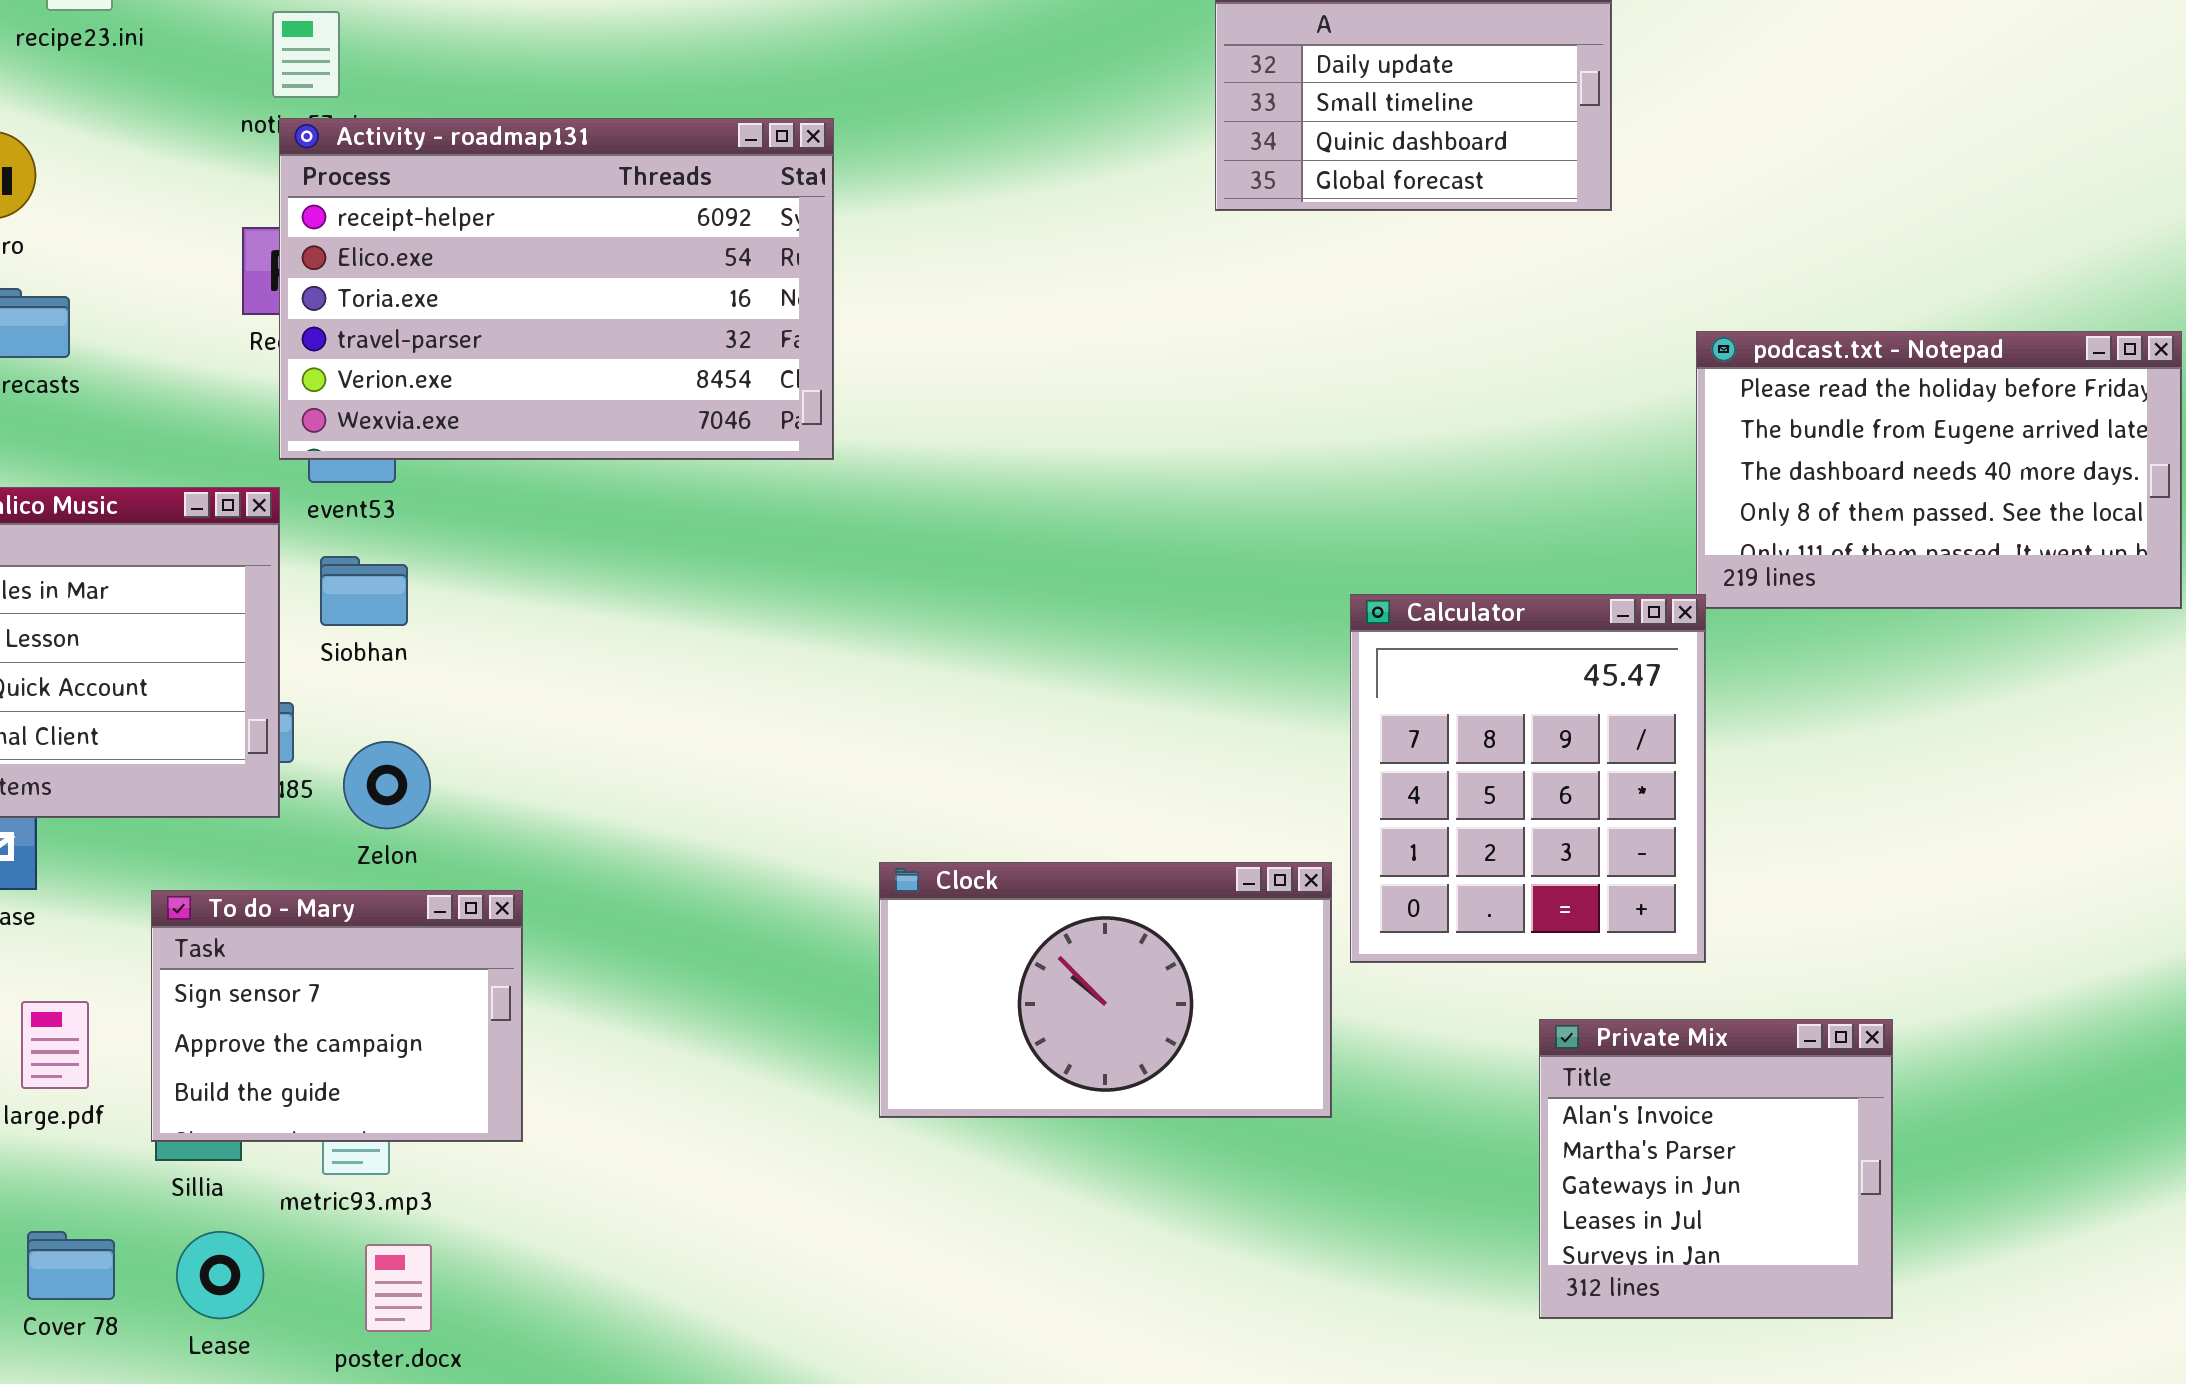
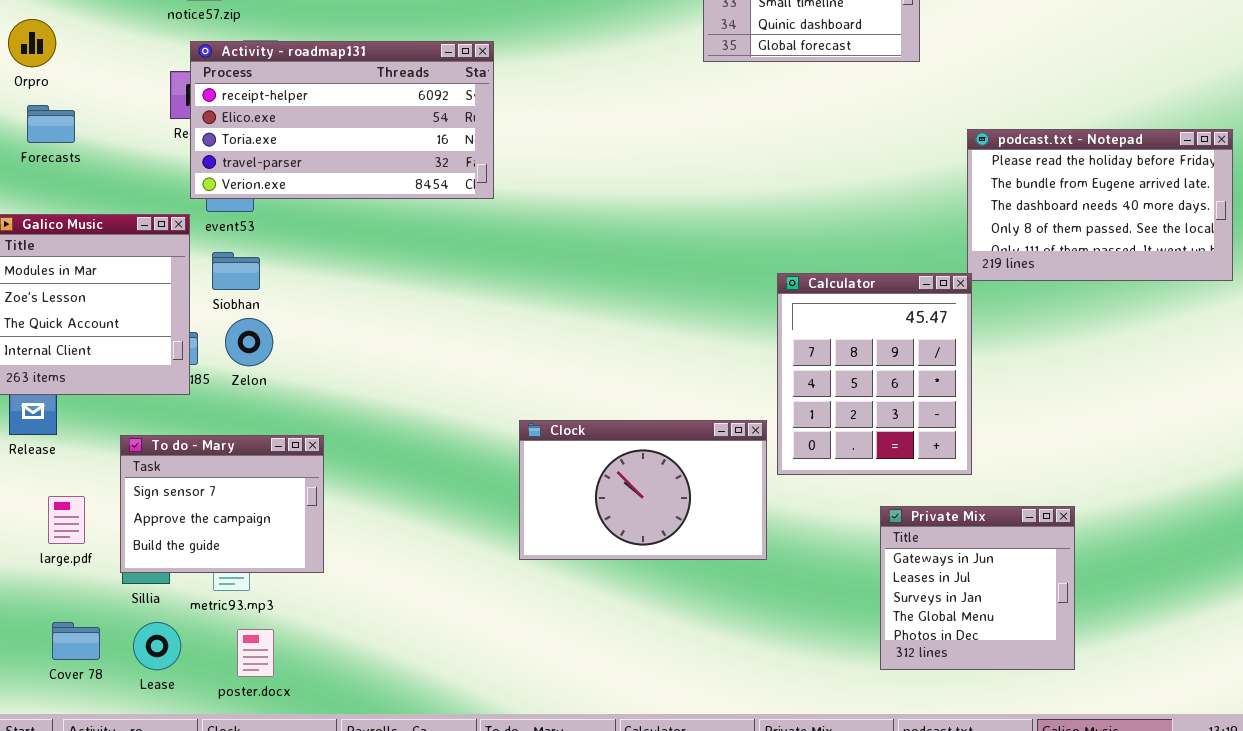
Activity - roadmap131: [279,118,834,460] -> [190,41,494,199], resized
Zelon: [343,741,431,829] -> [225,318,273,366], moved
Private Mix: [1539,1019,1893,1319] -> [880,506,1075,670], scrolled down 2 rows

